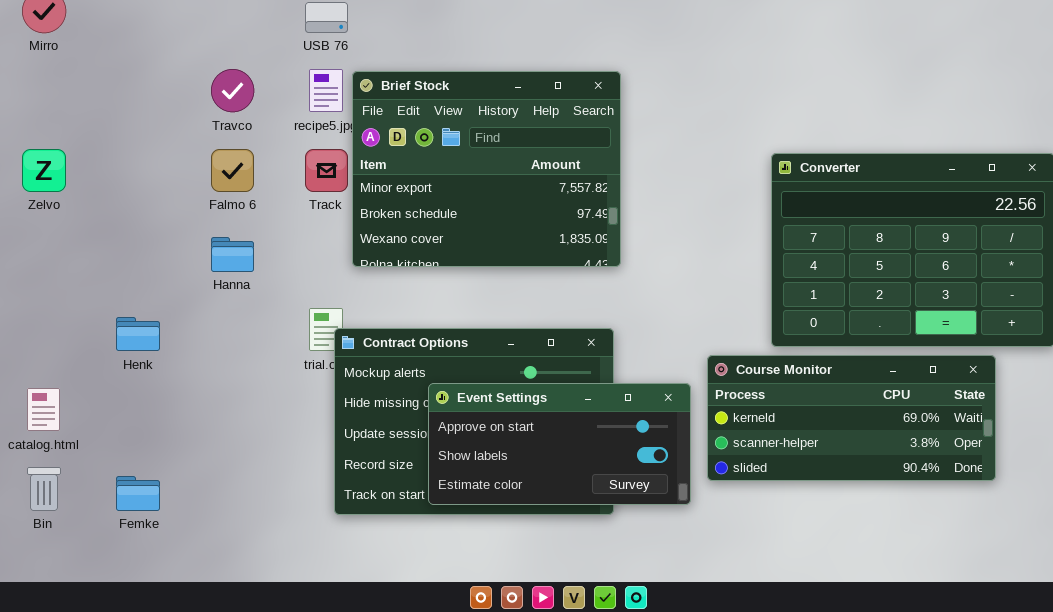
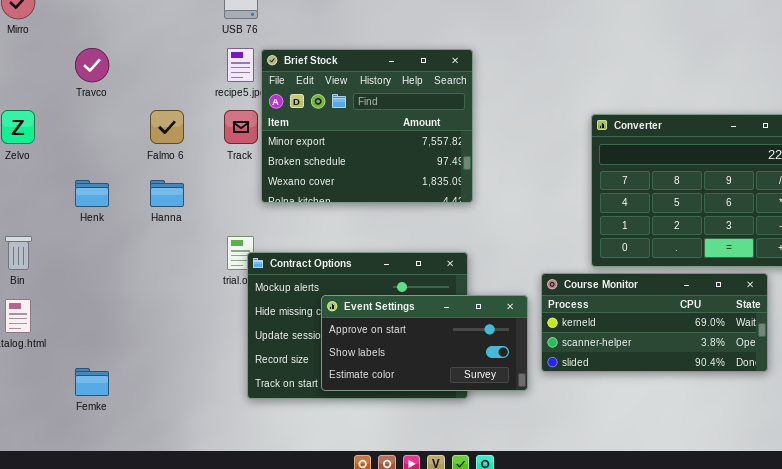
Travco: [211,69,254,112] -> [75,48,109,82], moved
Henk: [116,317,160,351] -> [75,180,109,207], moved
Bin: [27,467,61,511] -> [5,236,32,270], moved

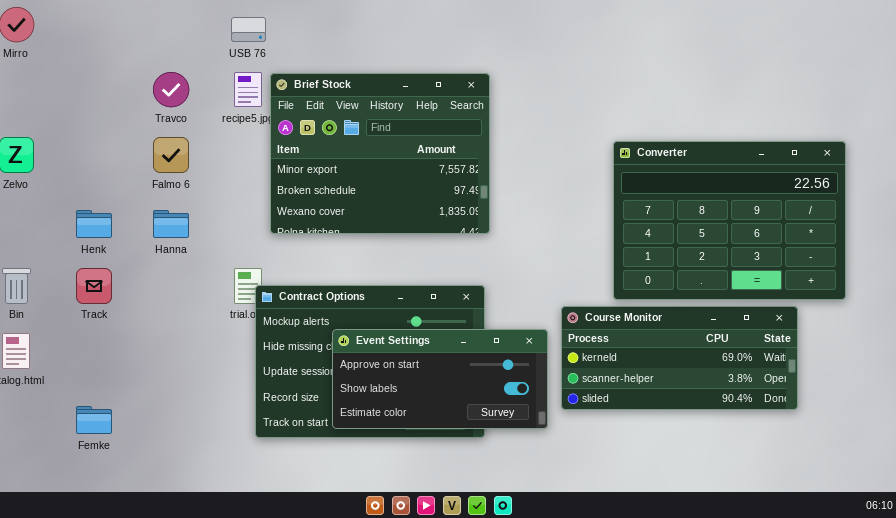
Travco: [75,48,109,82] -> [153,72,189,107], moved
Track: [224,110,258,144] -> [76,268,112,304], moved

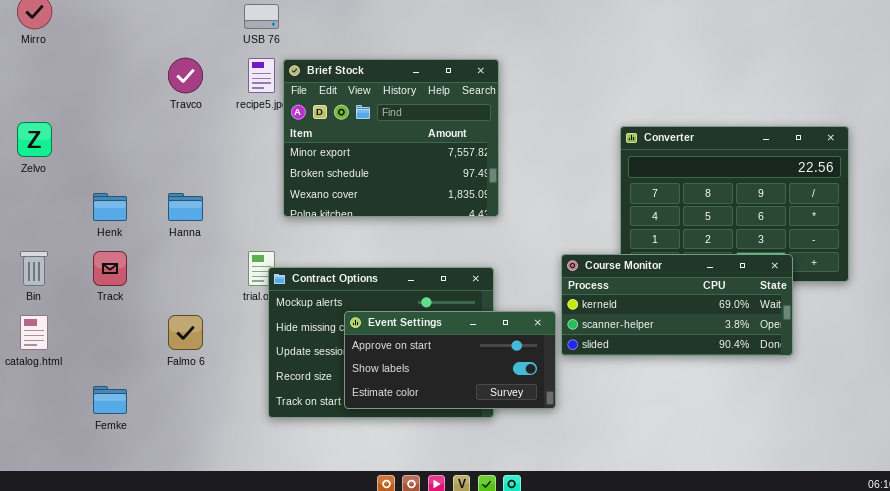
Falmo 6: [153,137,189,173] -> [168,315,203,350], moved
Course Monitor: [561,306,798,410] -> [561,254,793,356], moved

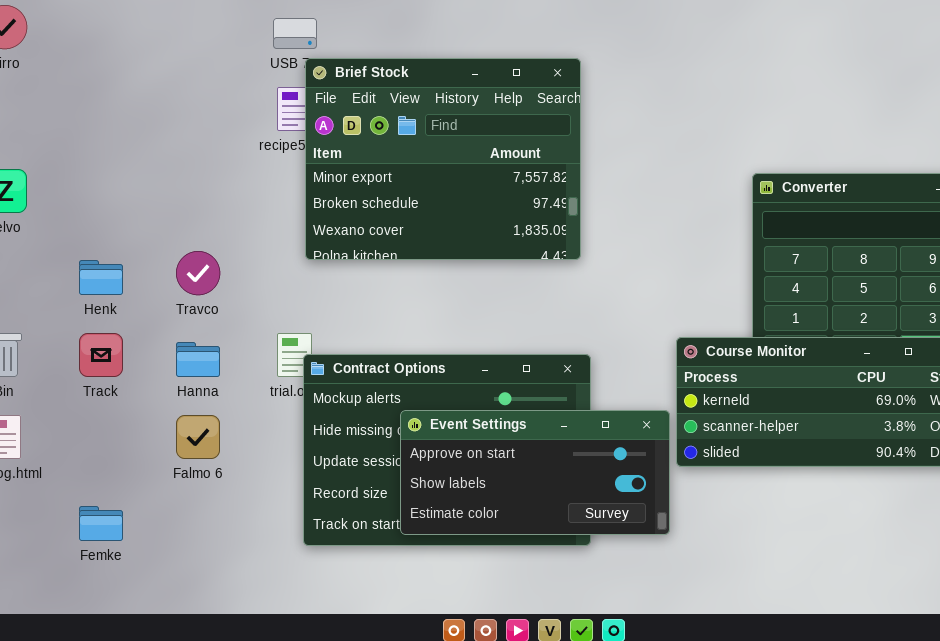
Travco: [168,58,203,93] -> [176,251,220,295], moved
Brief Stock: [283,59,499,217] -> [305,58,581,260], moved
Hanna: [168,193,203,221] -> [176,342,220,377], moved

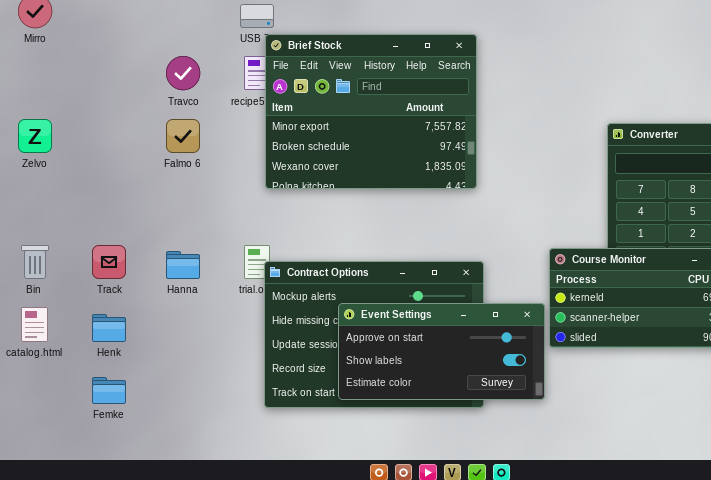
Travco: [176,251,220,295] -> [166,56,200,90], moved
Henk: [79,260,123,295] -> [92,314,126,342], moved
Falmo 6: [176,415,220,459] -> [166,119,200,153], moved

